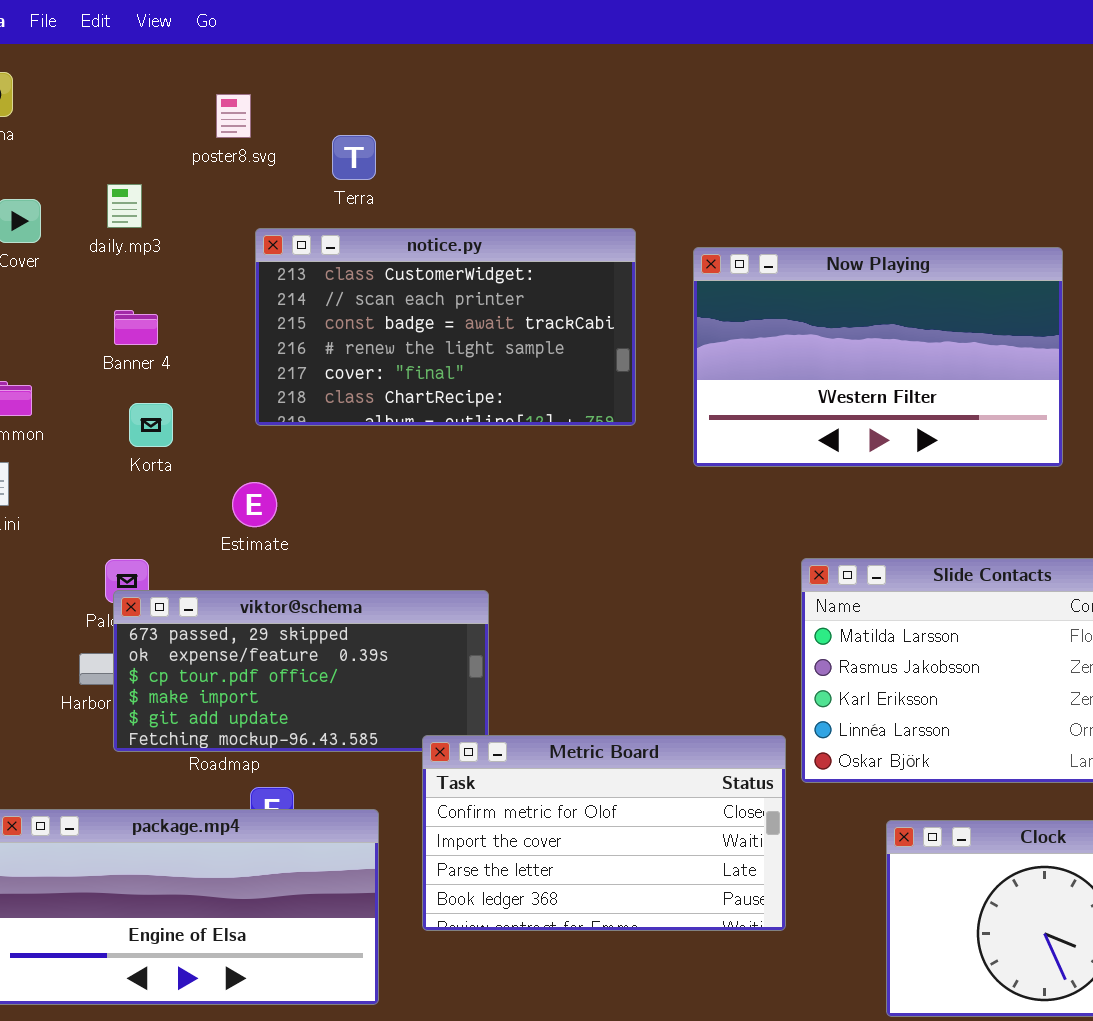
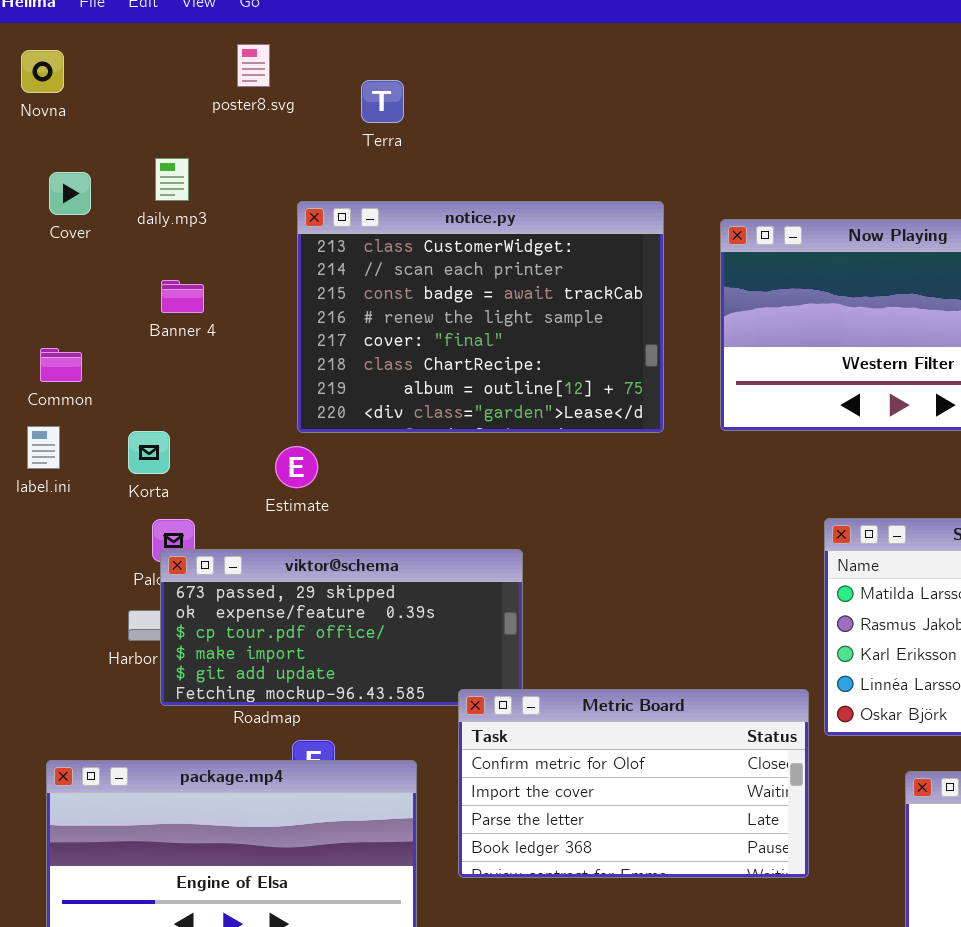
poster8.svg: [216,94,251,138] -> [237,44,270,87], moved
Terra: [332,135,376,180] -> [361,80,404,123], moved
notice.py: [255,228,636,426] -> [297,201,664,433], resized
Korta: [129,403,173,447] -> [128,431,170,474], moved

